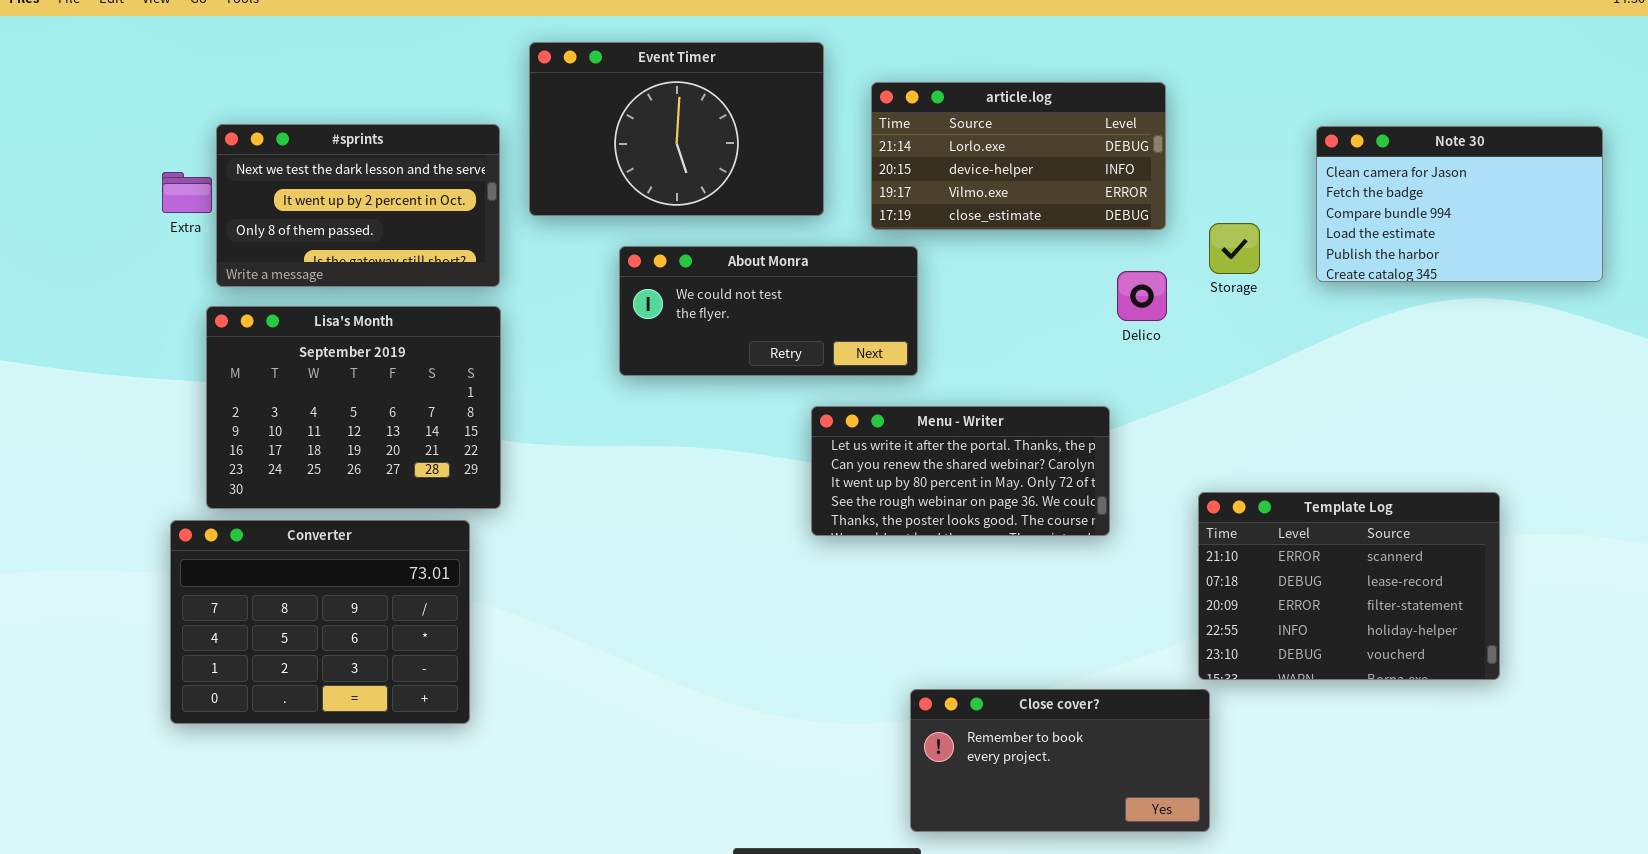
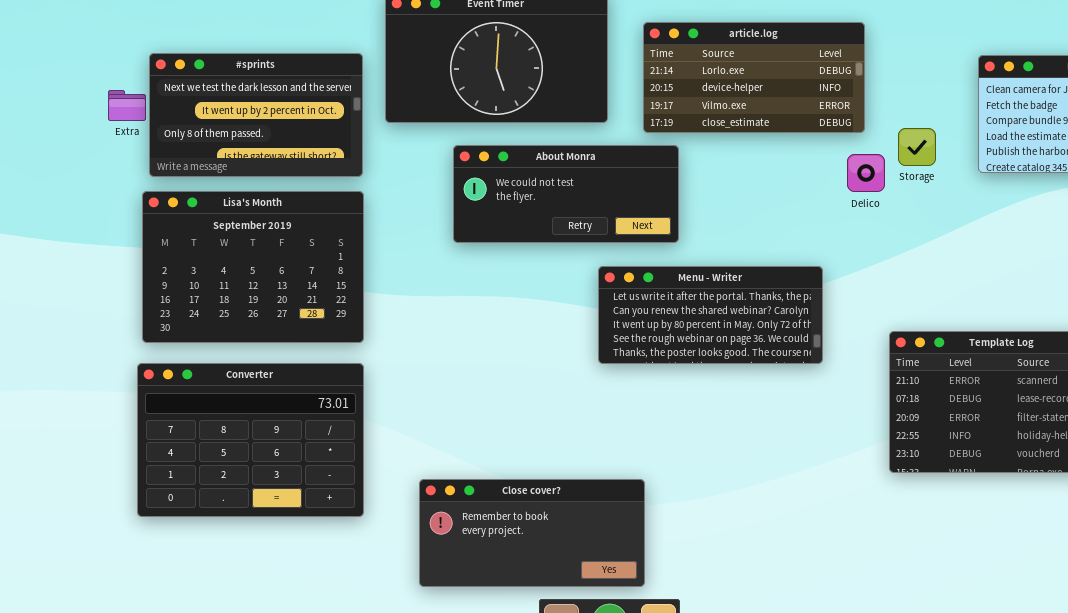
Delico: [1117,271,1167,321] -> [847,154,885,192], moved
Converter: [170,520,470,724] -> [137,363,364,517], moved
Close cover?: [910,689,1210,832] -> [419,479,645,587], moved

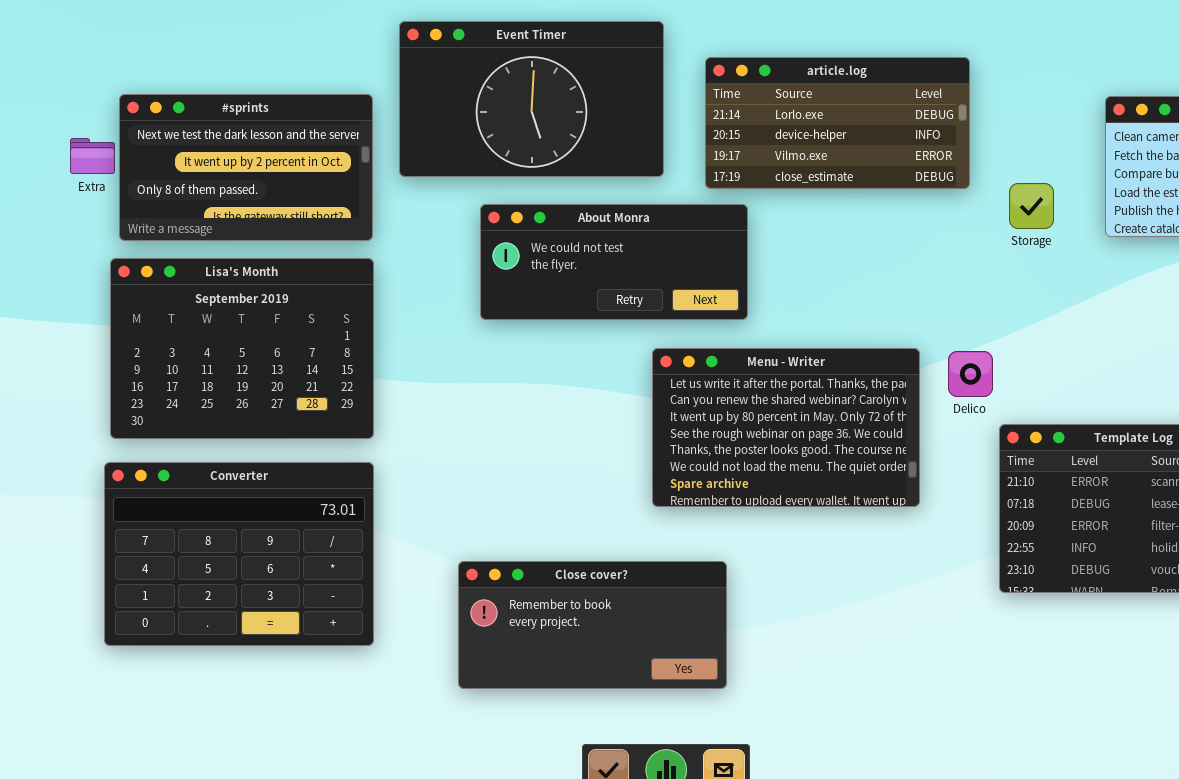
Delico: [847,154,885,192] -> [948,351,993,397], moved
Menu - Writer: [598,266,823,364] -> [652,348,920,507], resized
Close cover?: [419,479,645,587] -> [458,561,727,689], moved

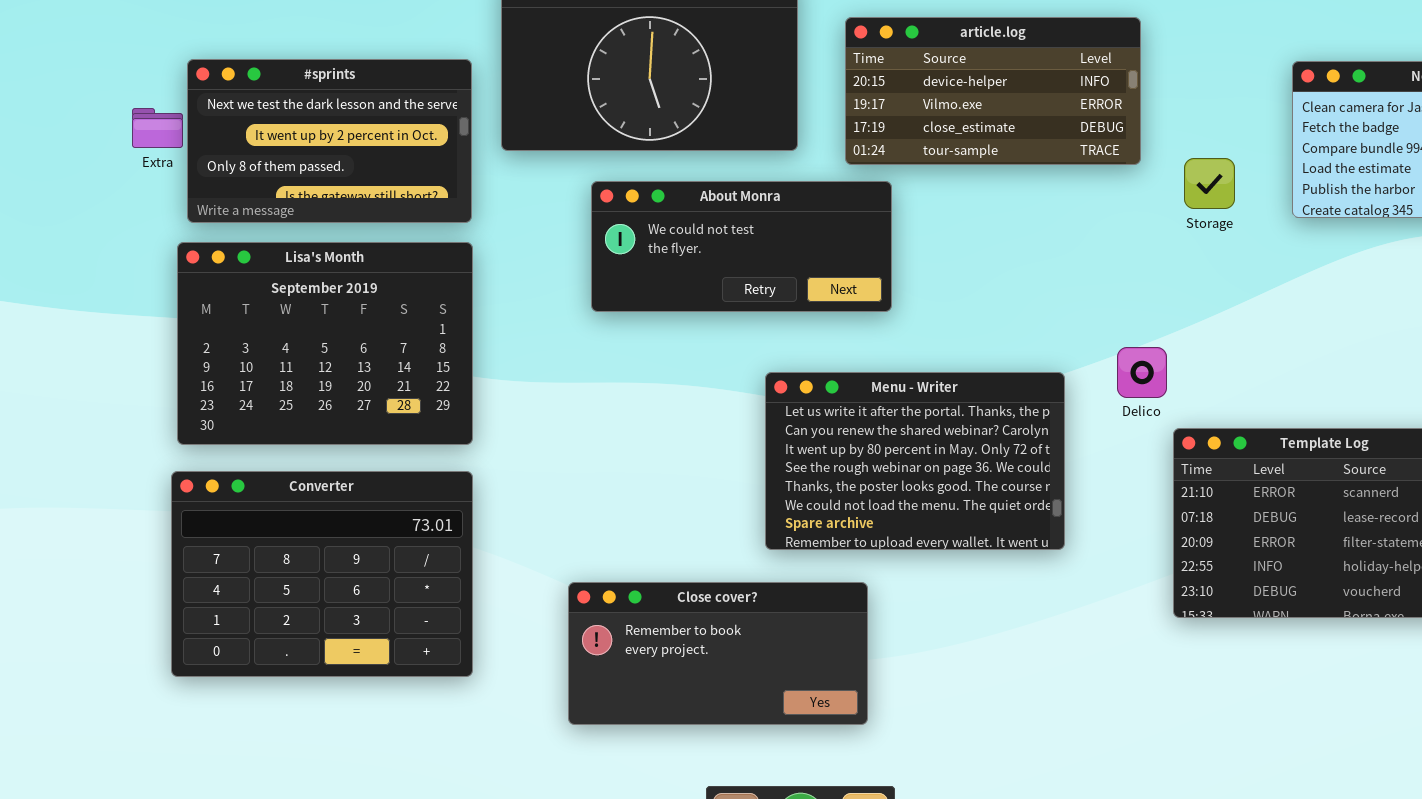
article.log: [705,57,970,189] -> [845,17,1141,165], scrolled down 1 row
Menu - Writer: [652,348,920,507] -> [765,372,1065,550], moved

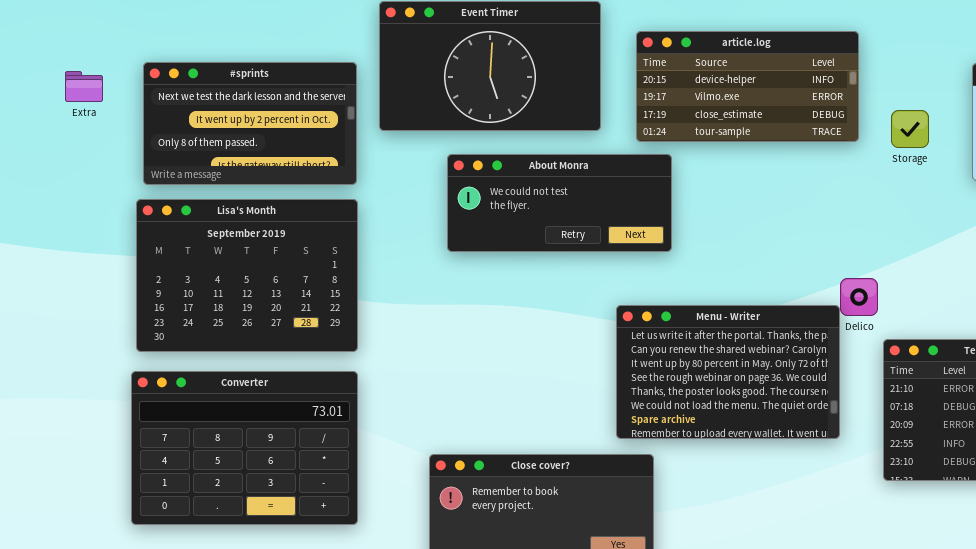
Extra: [132,108,183,148] -> [65,71,103,102], moved
Storage: [1184,158,1235,209] -> [891,110,929,148], moved
Menu - Writer: [765,372,1065,550] -> [616,305,840,439], moved

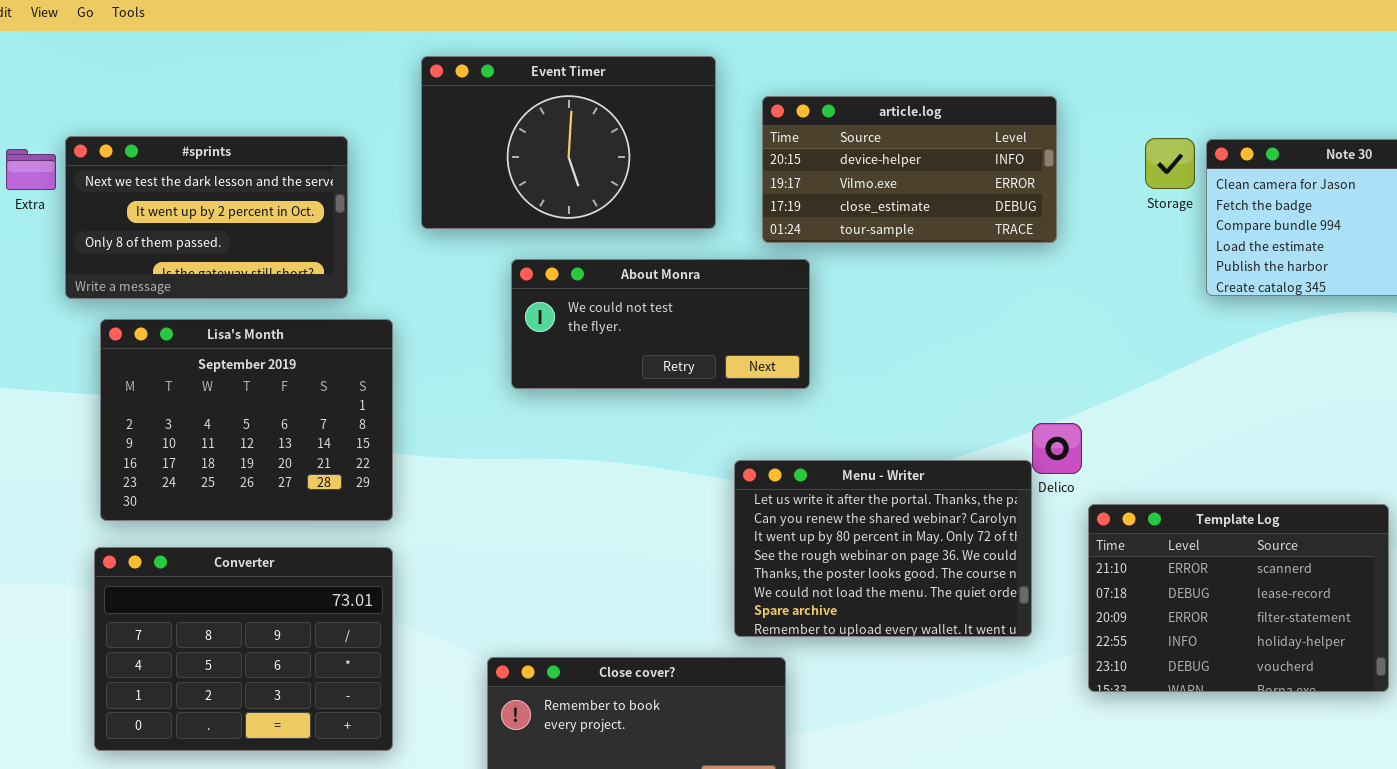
#sprints: [143,62,357,185] -> [65,136,348,299], moved
Storage: [891,110,929,148] -> [1145,138,1195,189], moved

